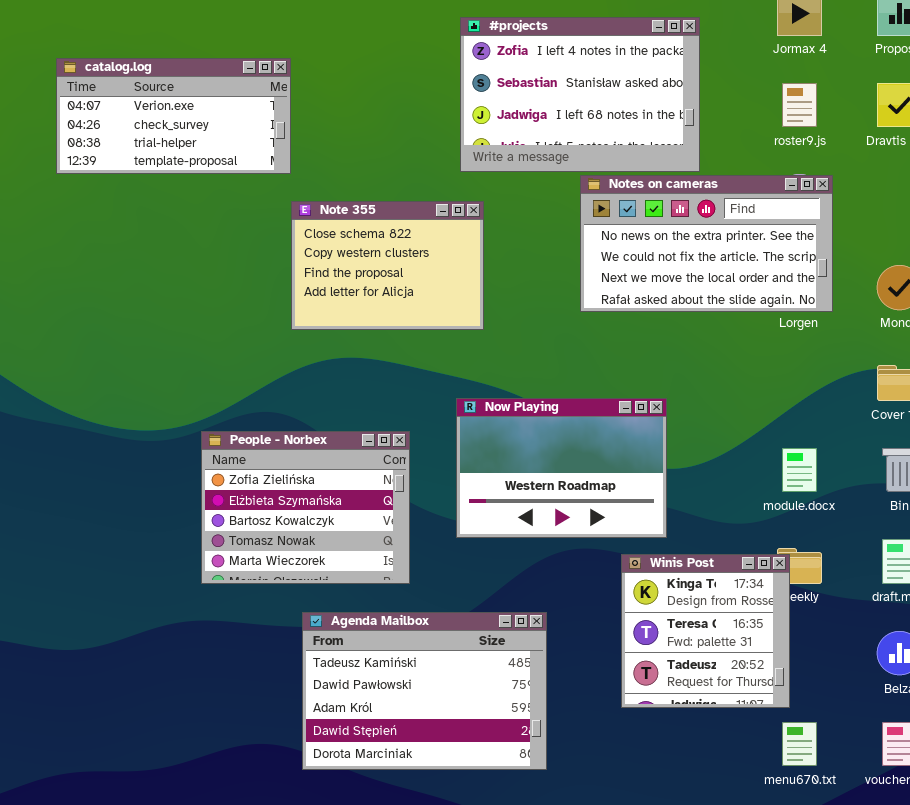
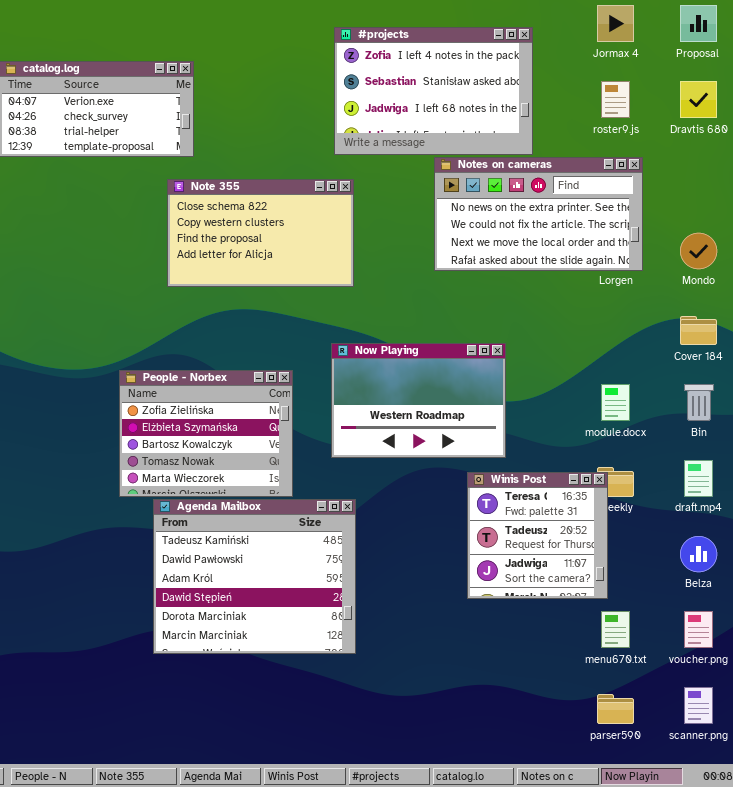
Note 355: [291,201,484,330] -> [167,179,354,287], resized
Winis Post: [621,554,790,708] -> [467,472,608,599], scrolled down 1 row
Agenda Mailbox: [302,612,547,770] -> [153,499,356,654], moved, resized

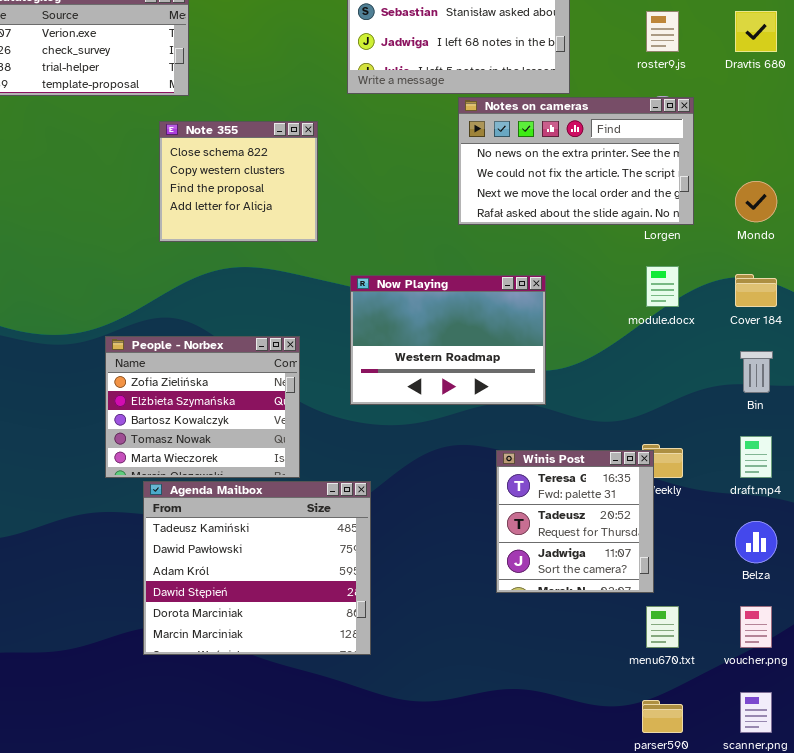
Note 355: [167,179,354,287] -> [159,121,318,242], resized
Now Playing: [331,343,506,458] -> [350,275,546,405], moved
module.docx: [601,384,630,421] -> [646,266,679,307], moved

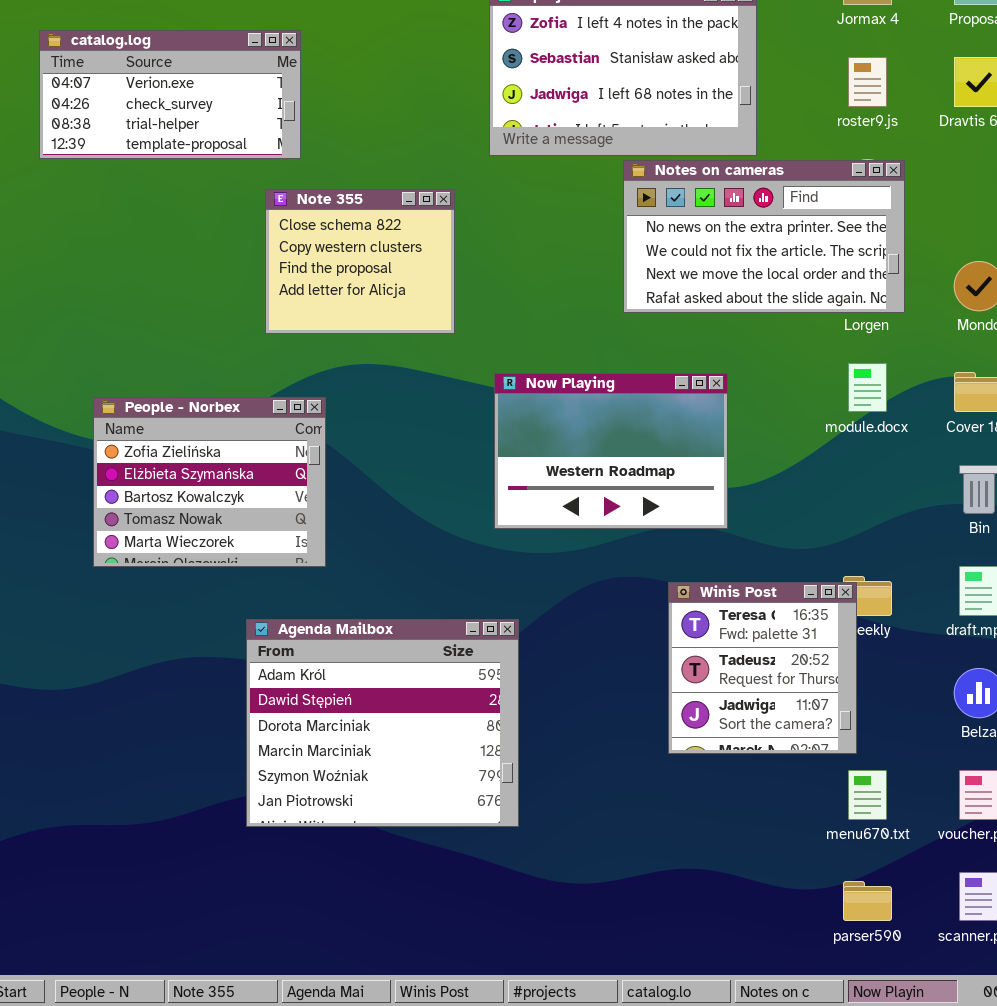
People - Norbex: [105,336,300,478] -> [93,397,326,567], moved
Agenda Mailbox: [143,481,371,655] -> [246,619,519,827], scrolled down 2 rows

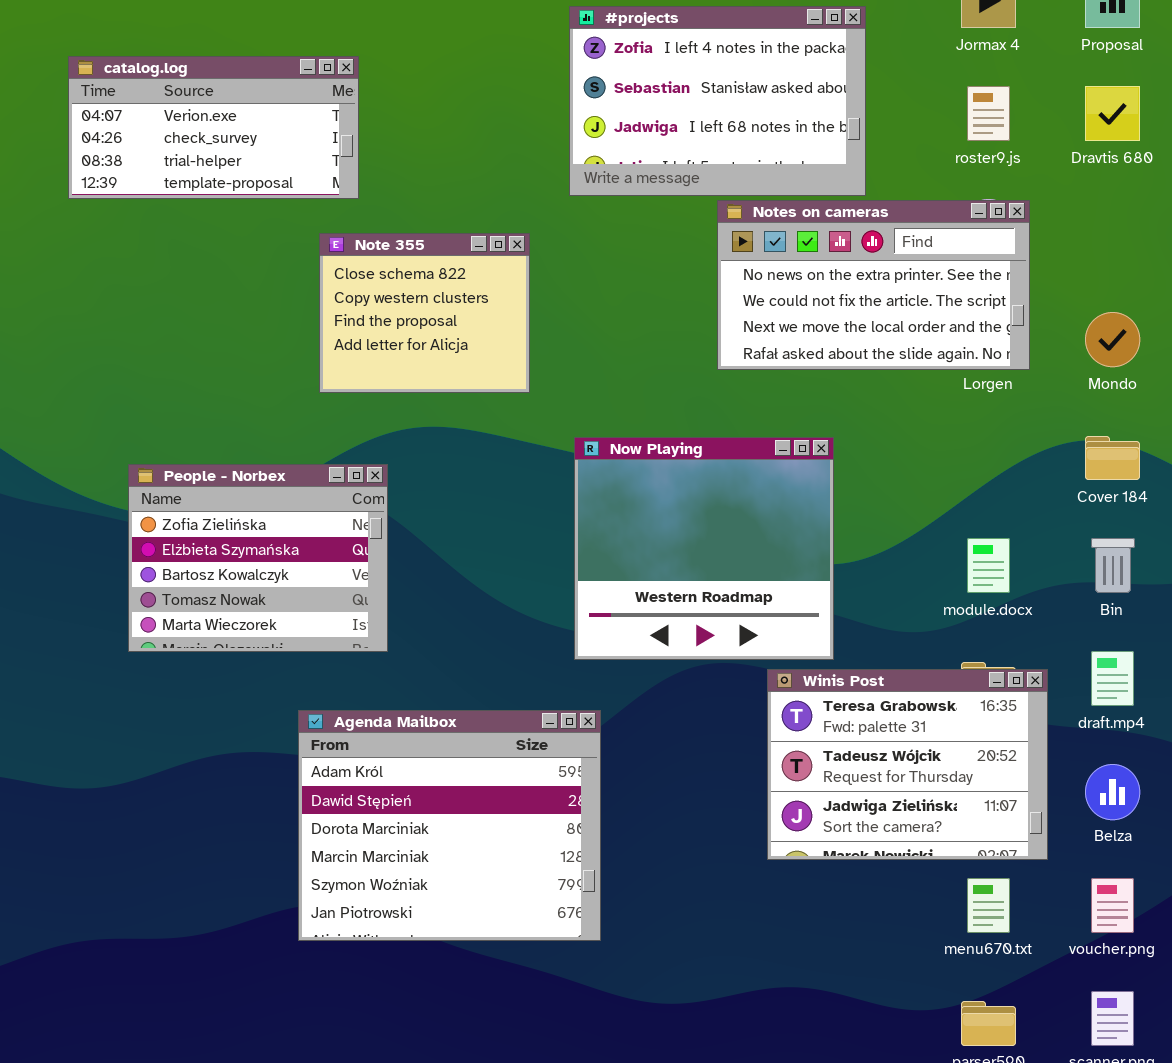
module.docx: [848,363,887,412] -> [967,538,1010,593], moved
Now Playing: [494,373,728,529] -> [574,437,834,660], resized
Winis Post: [668,582,857,754] -> [767,669,1048,860], resized

